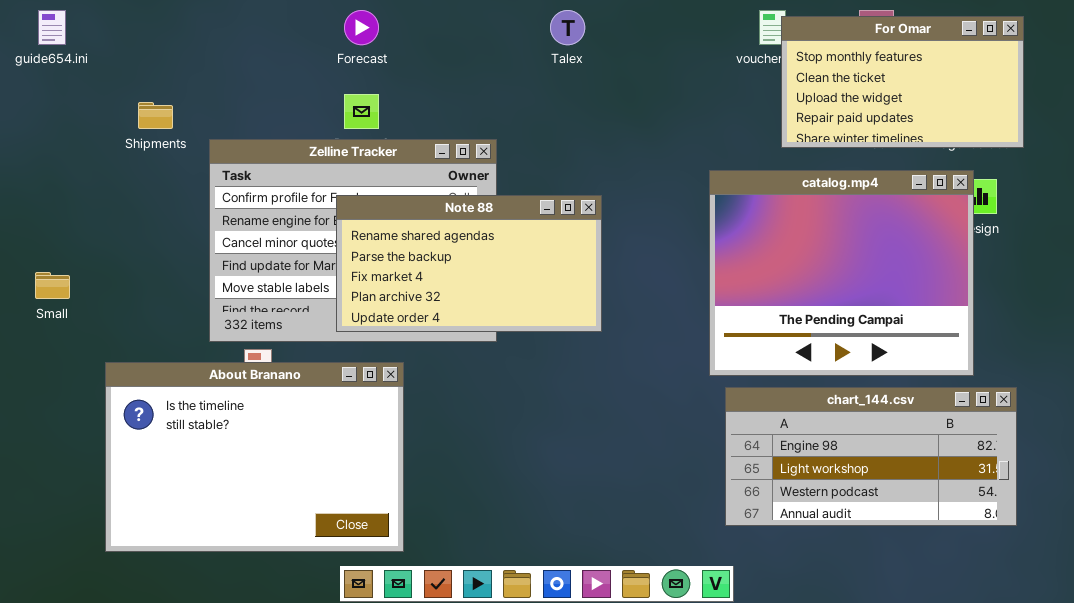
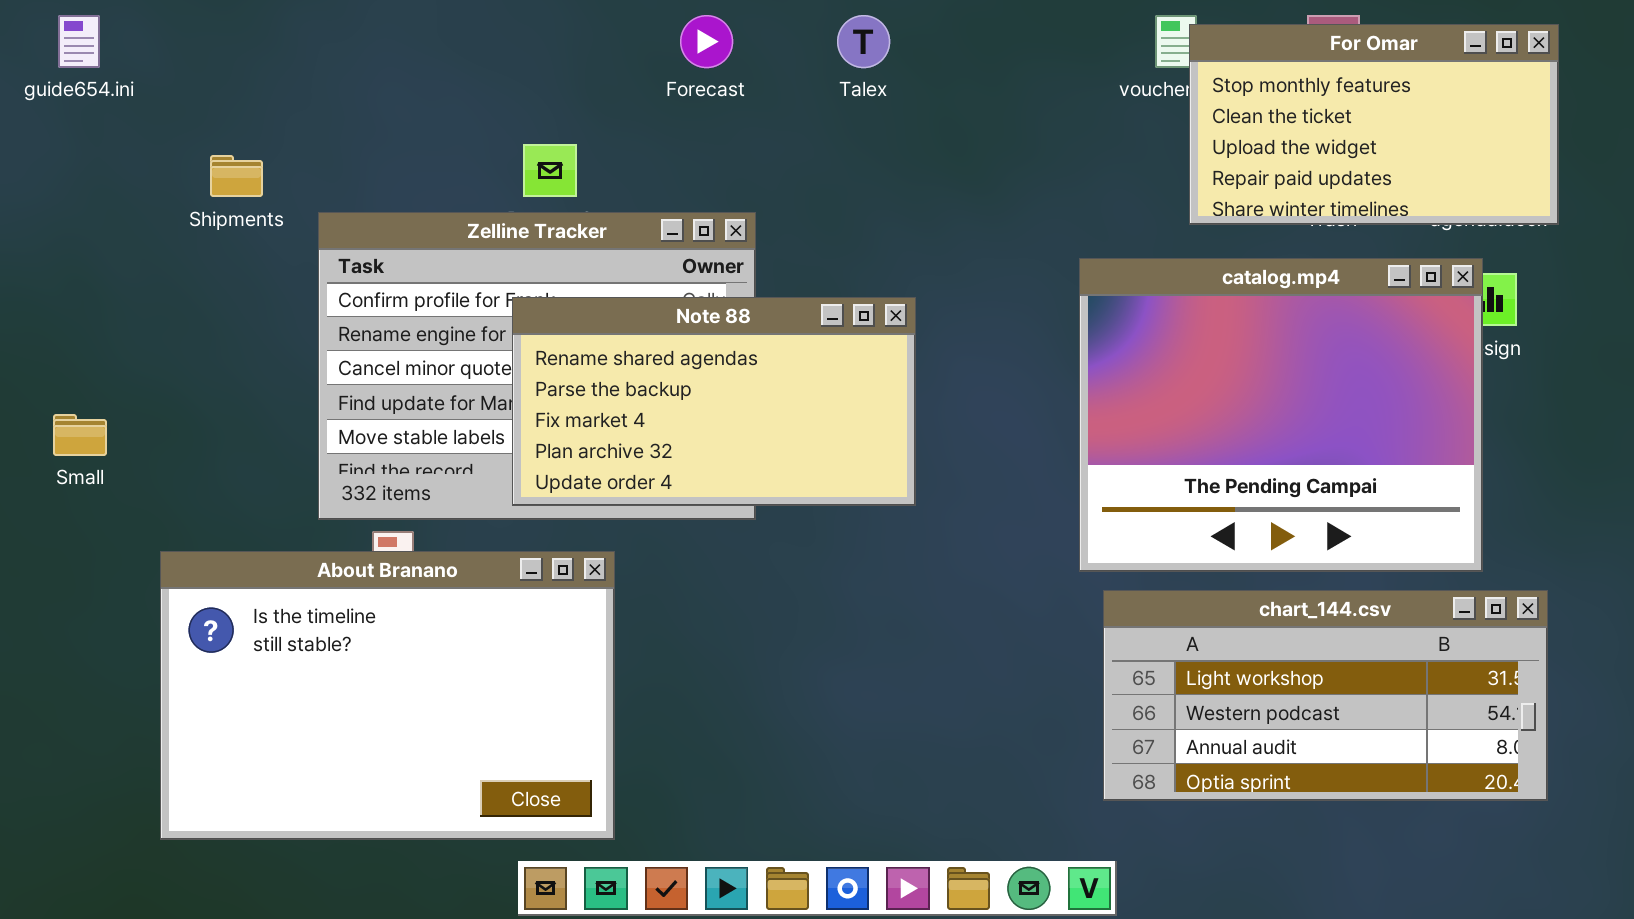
Forecast: [344,10,379,45] -> [680,15,733,68], moved
chart_144.csv: [725,387,1017,526] -> [1103,590,1548,801], scrolled down 1 row

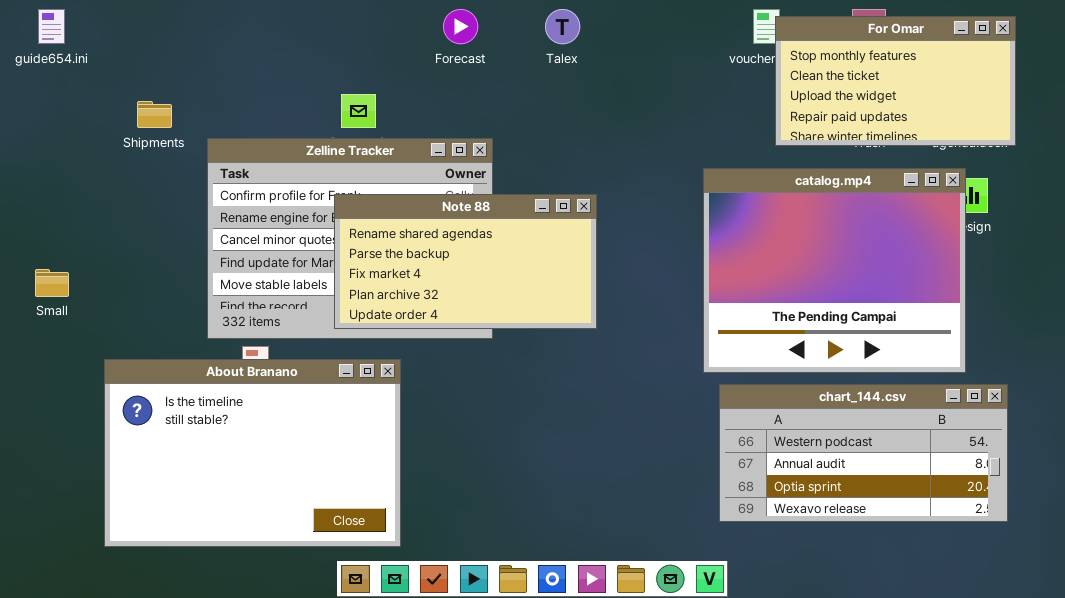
chart_144.csv: [1103,590,1548,801] -> [719,384,1008,522], scrolled down 1 row

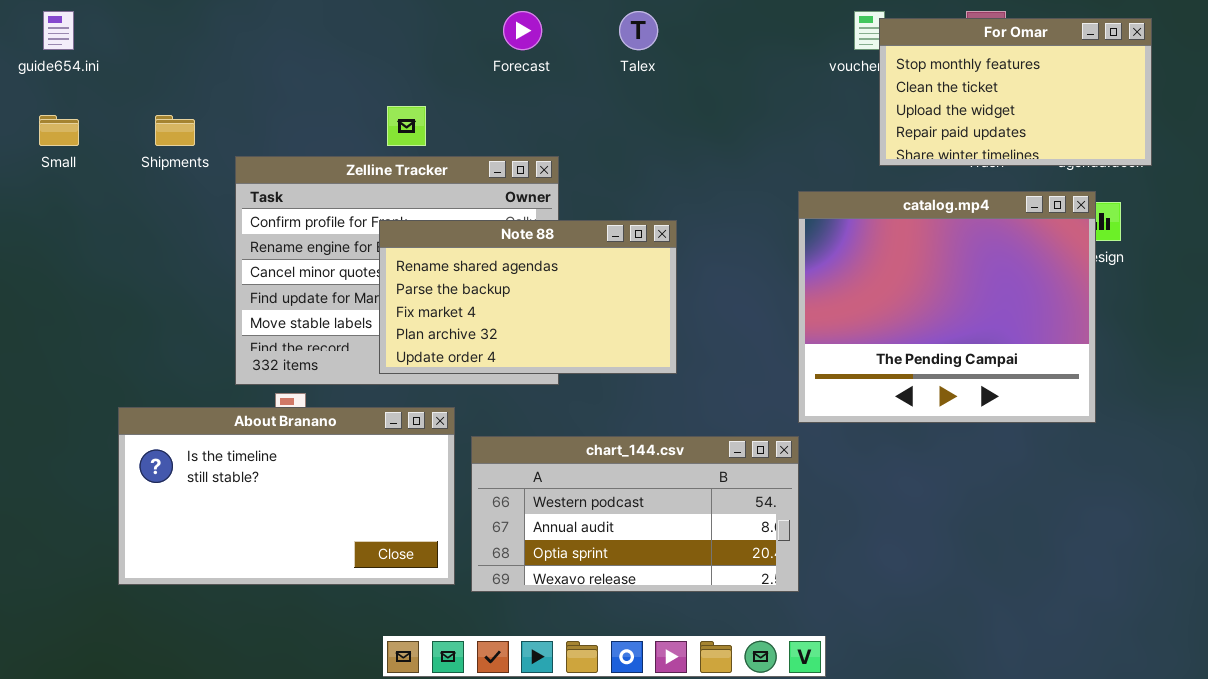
Small: [35,269,69,297] -> [39,115,79,146], moved
About Branano: [104,359,401,547] -> [118,407,455,585], resized
chart_144.csv: [719,384,1008,522] -> [471,436,799,592], moved

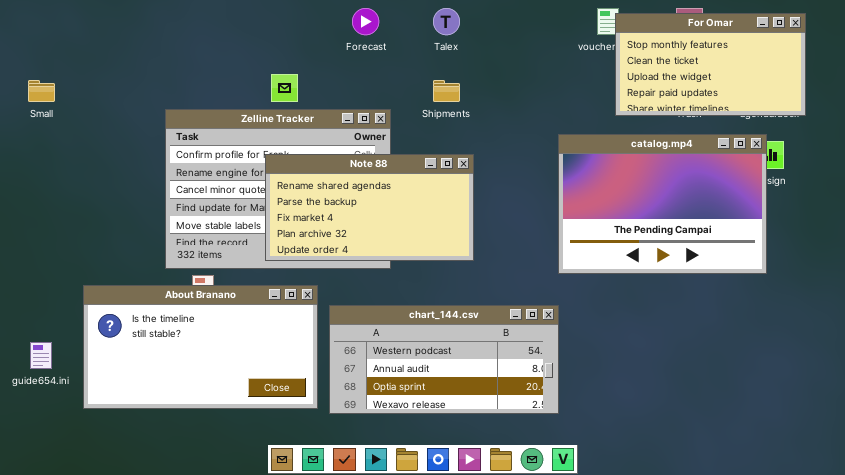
guide654.ini: [43,11,74,50] -> [30,342,52,369], moved
Shipments: [155,115,195,146] -> [433,80,460,102], moved
catalog.mp4: [798,191,1096,423] -> [558,134,767,274], resized

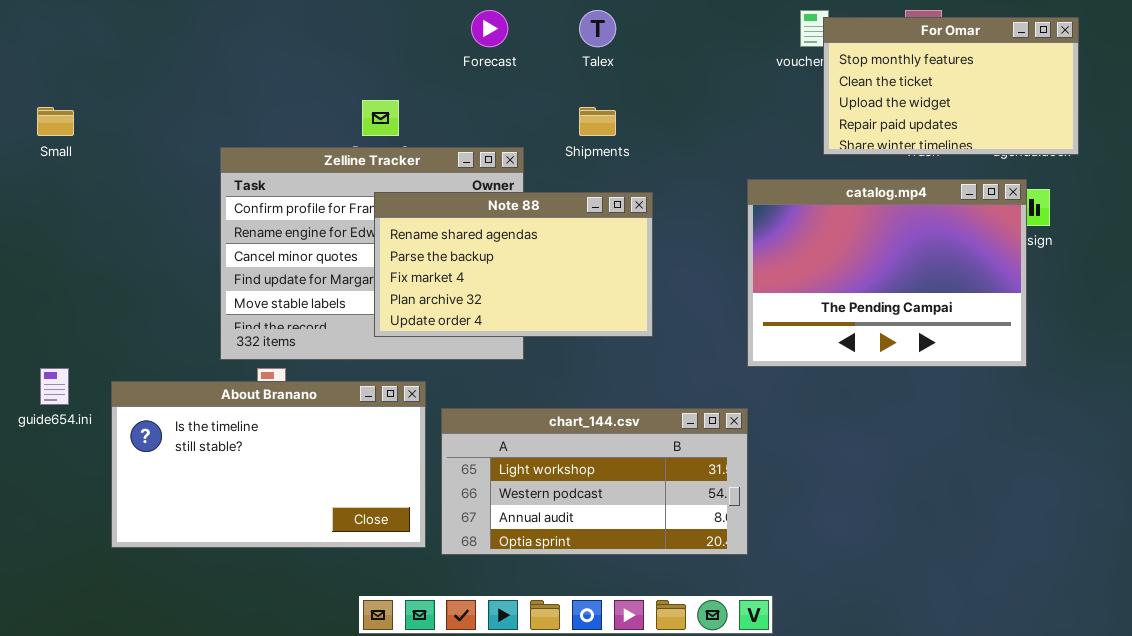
Note 88: [265,154,474,261] -> [374,192,653,337], moved
chart_144.csv: [329,305,559,414] -> [441,408,748,555], scrolled up 1 row
guide654.ini: [30,342,52,369] -> [40,368,69,405], moved

